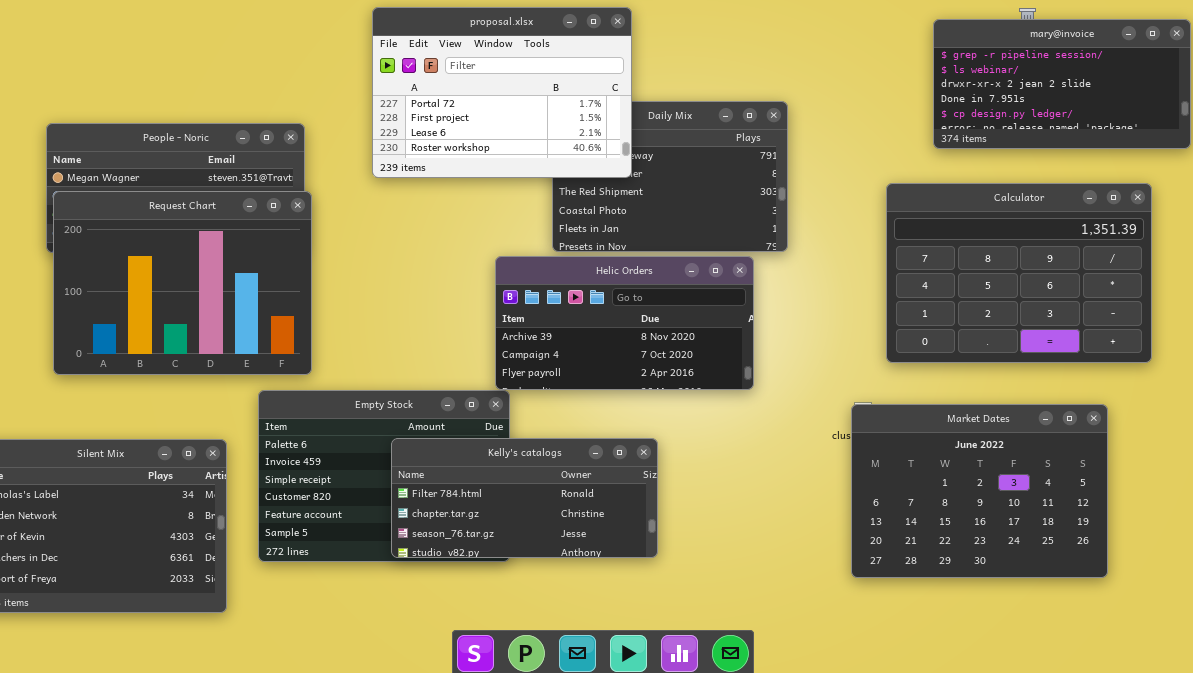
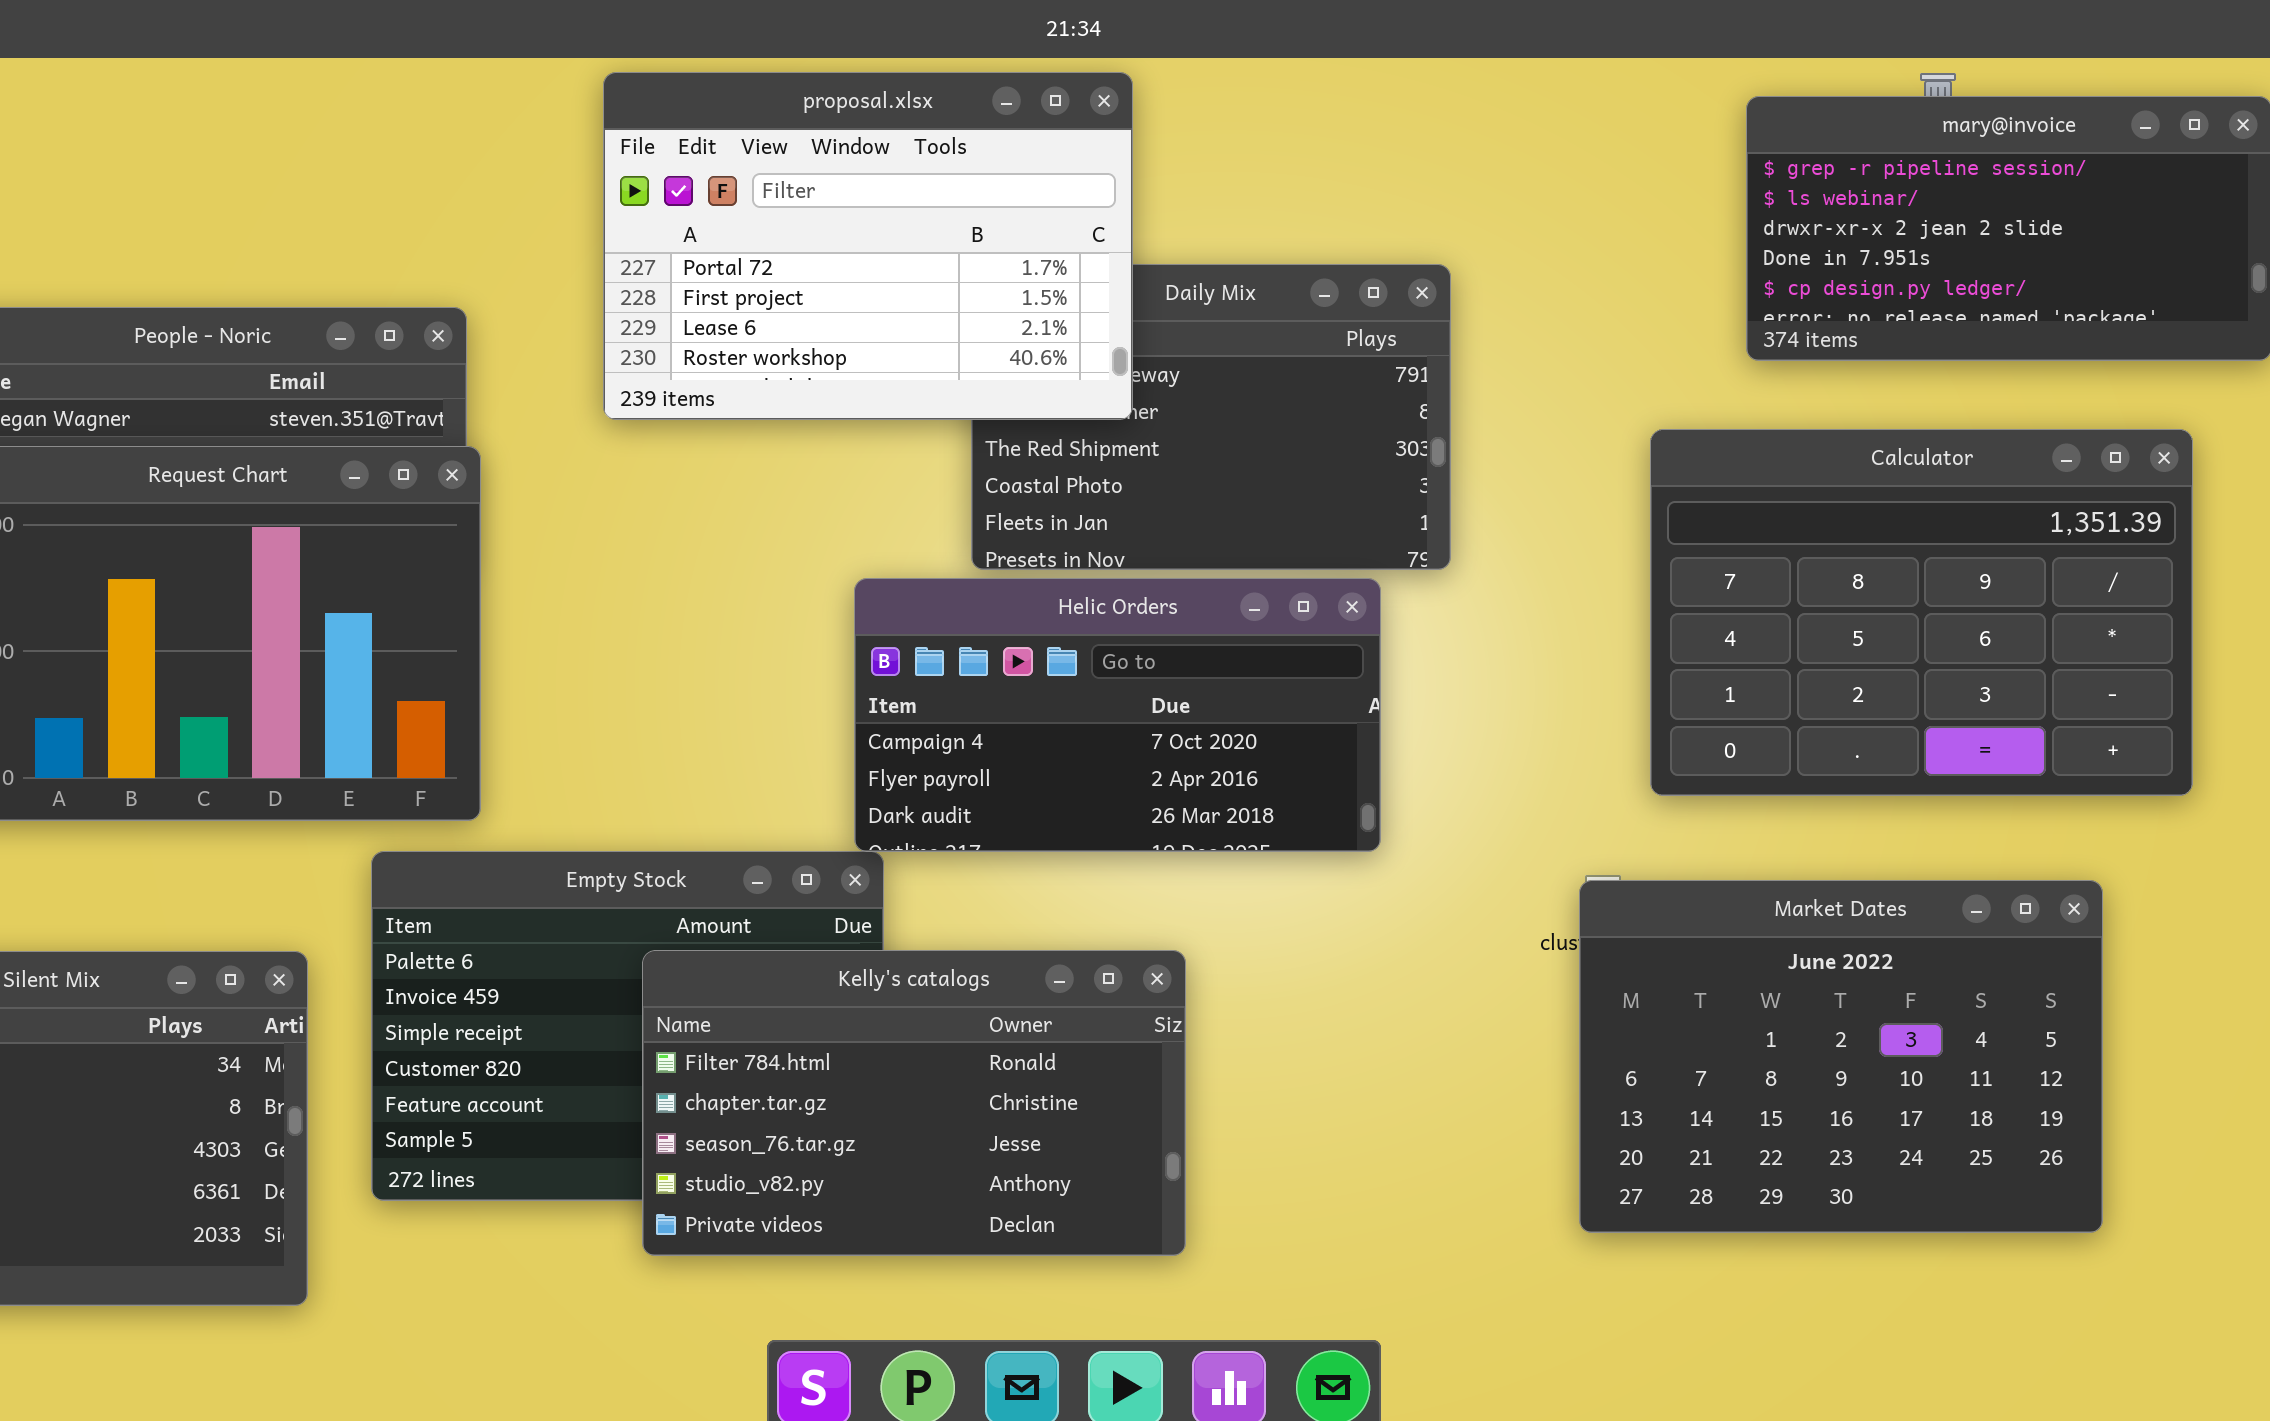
Helic Orders: [495,256,754,390] -> [854,578,1381,852], scrolled down 1 row
Kelly's catalogs: [391,438,658,558] -> [642,950,1186,1256], resized

